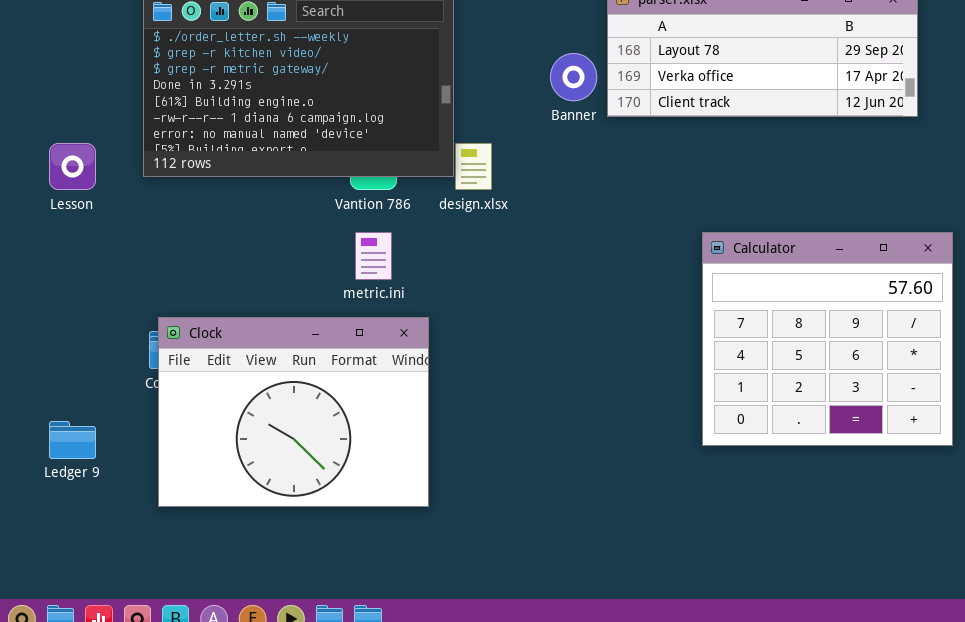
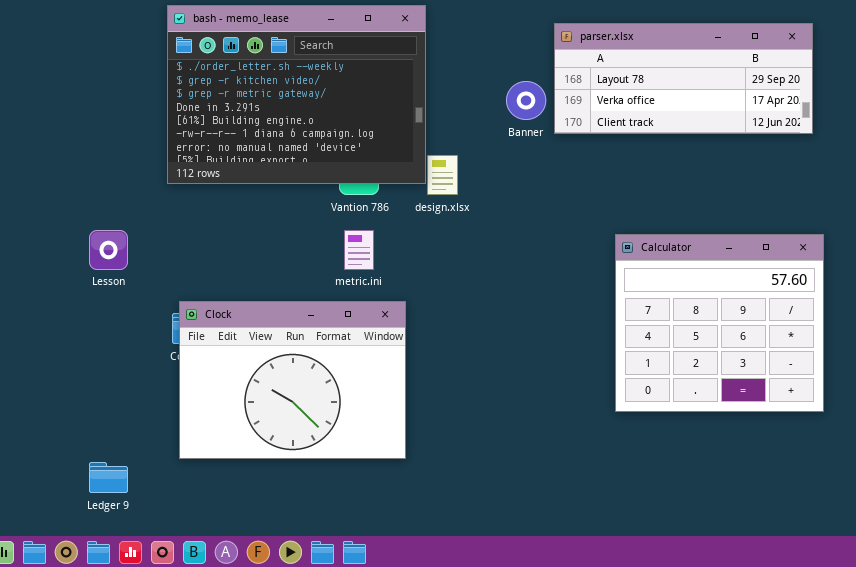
Lesson: [49,143,96,190] -> [89,230,128,270], moved
Calculator: [702,232,953,446] -> [615,234,824,412], moved
Ledger 9: [49,421,96,459] -> [89,462,128,493], moved

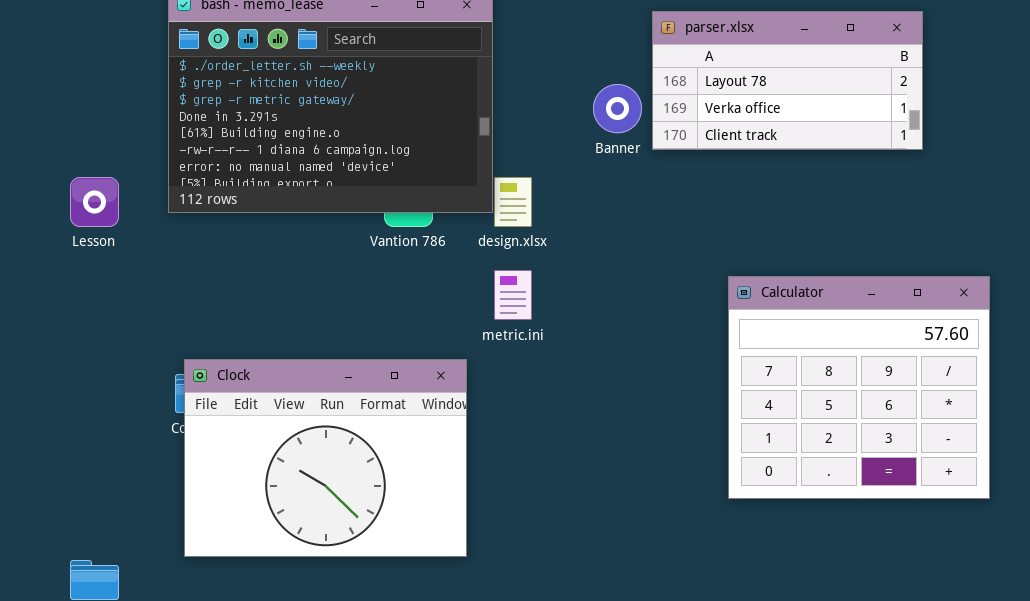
parser.xlsx: [554,23,813,134] -> [652,11,923,150], resized
Lesson: [89,230,128,270] -> [70,177,119,227], moved
metric.ini: [344,230,374,270] -> [494,270,532,320], moved

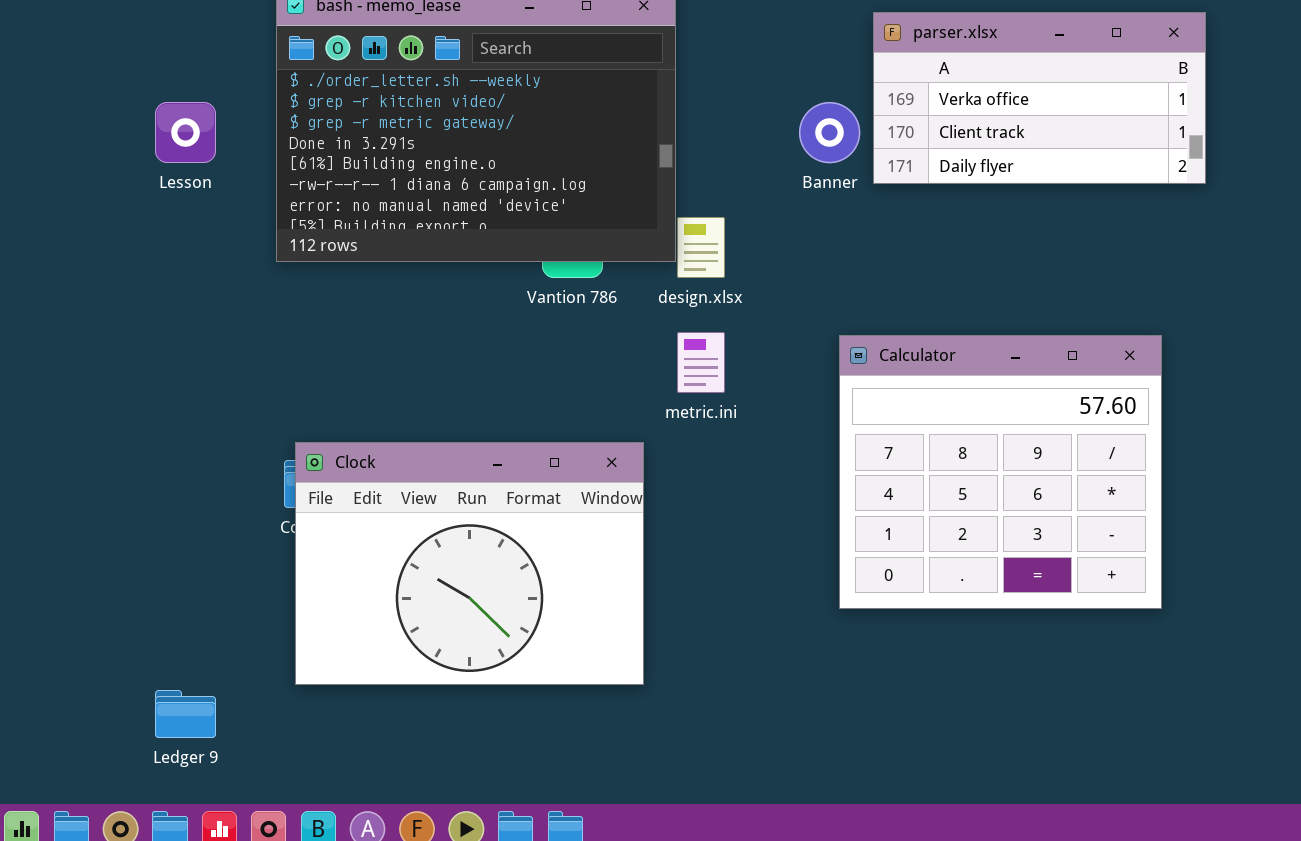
parser.xlsx: [652,11,923,150] -> [873,12,1206,184], scrolled down 1 row
Lesson: [70,177,119,227] -> [155,102,216,163], moved
Calculator: [728,276,990,499] -> [839,335,1162,609], moved

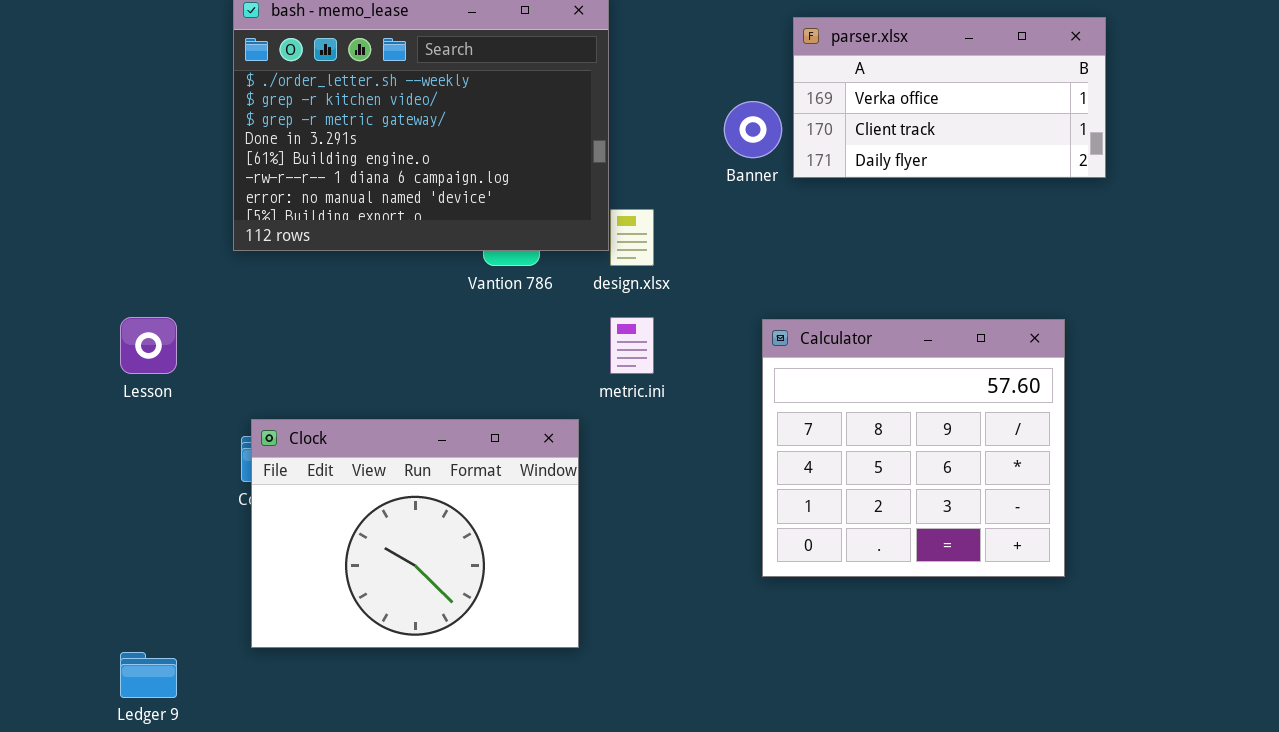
Lesson: [155,102,216,163] -> [120,317,177,374], moved

